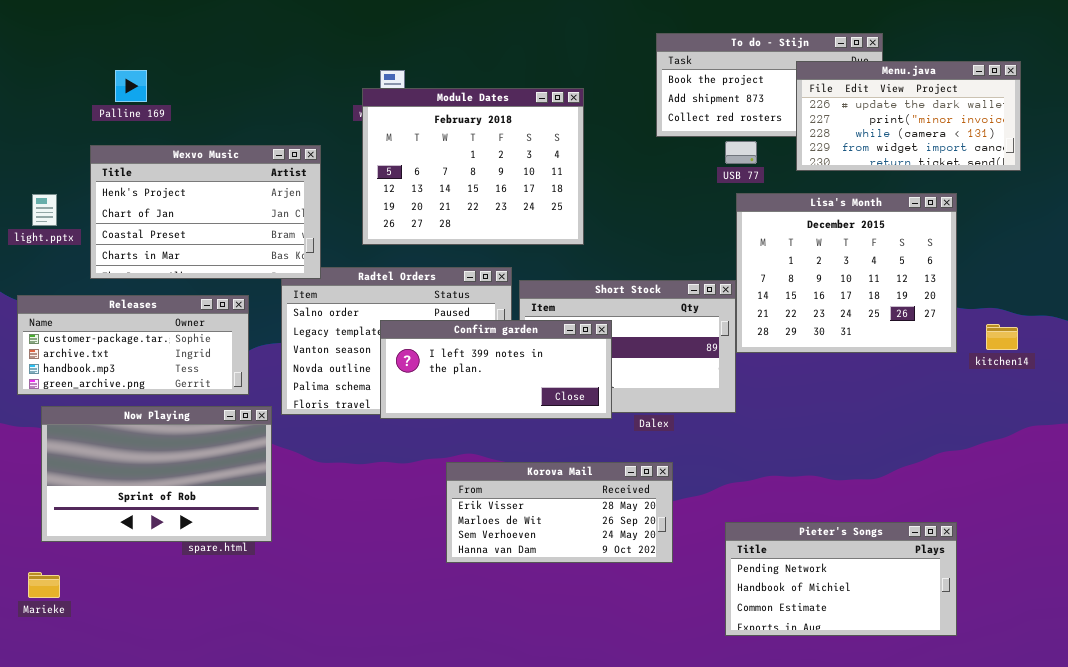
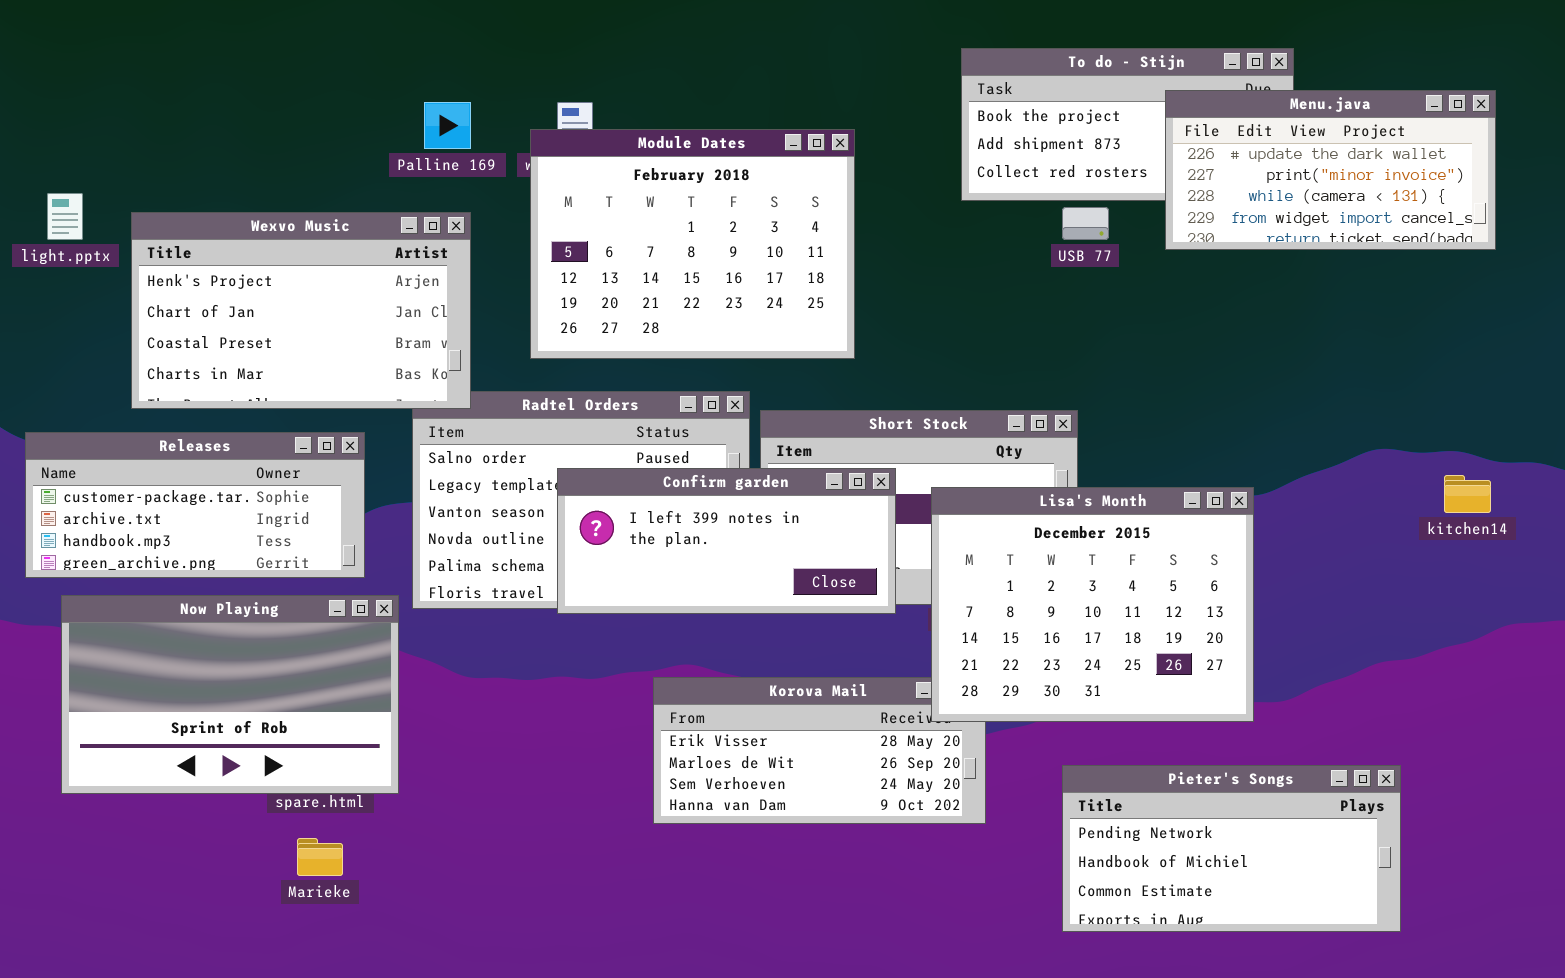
Palline 169: [115,70,147,102] -> [424,102,471,149], moved
Lisa's Month: [736,193,957,353] -> [931,487,1254,722], moved
light.pptx: [32,194,57,226] -> [47,193,83,240], moved
Marieke: [28,572,60,598] -> [297,838,343,876], moved

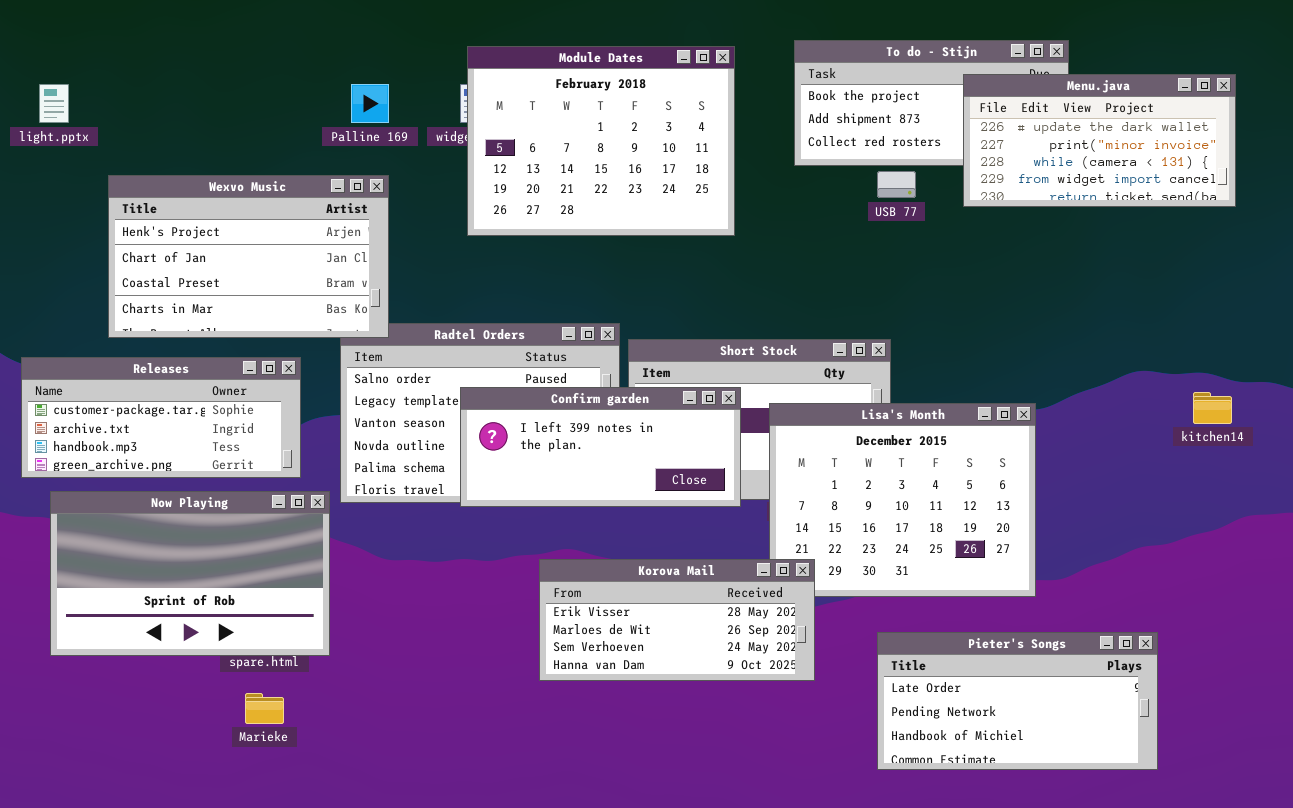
Module Dates: [530,129,855,359] -> [467,46,735,236], moved
light.pptx: [47,193,83,240] -> [39,84,69,123], moved
Korova Mail: [653,677,986,824] -> [539,559,815,681], raised
Pieter's Songs: [1062,765,1401,932] -> [877,632,1158,770], scrolled up 1 row

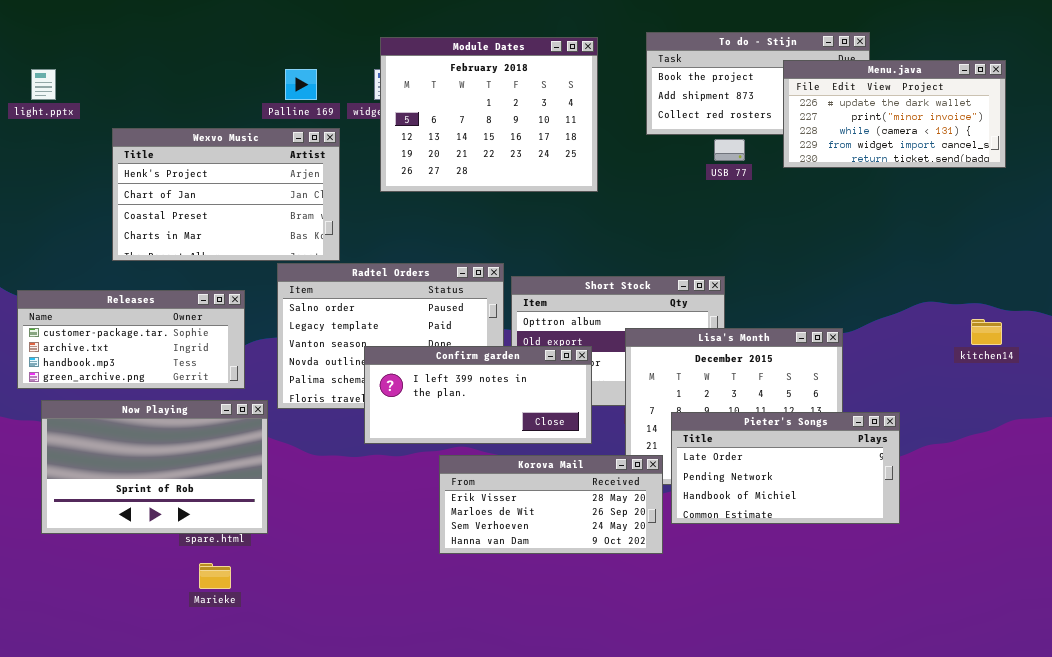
Wexvo Music: [108,175,389,338] -> [112,128,340,261], moved
Confirm garden: [460,387,741,507] -> [364,346,592,444], moved
Pieter's Songs: [877,632,1158,770] -> [671,412,900,524], moved

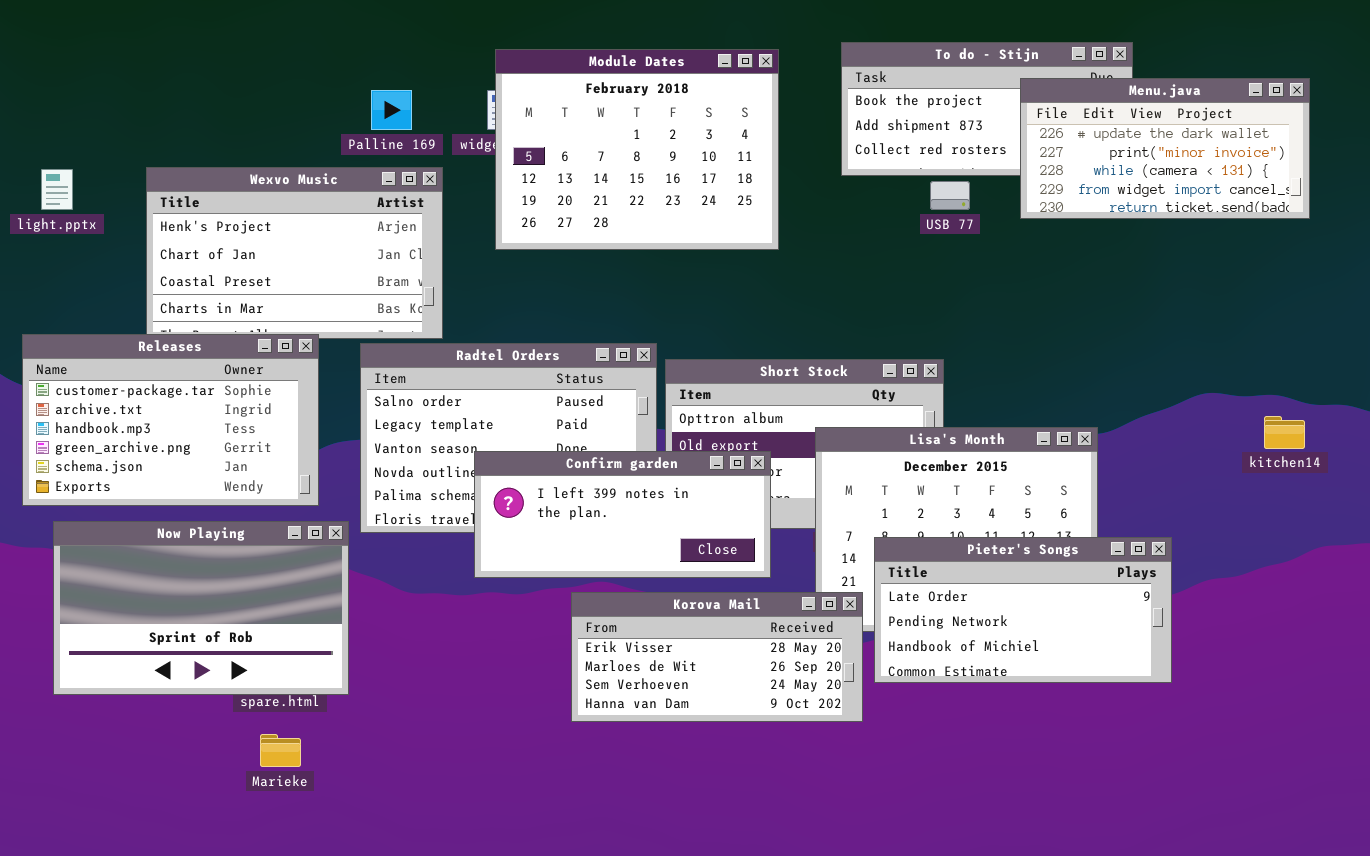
light.pptx: [31,69,56,100] -> [41,169,73,210], moved
Releases: [17,290,245,389] -> [22,334,319,506], resized

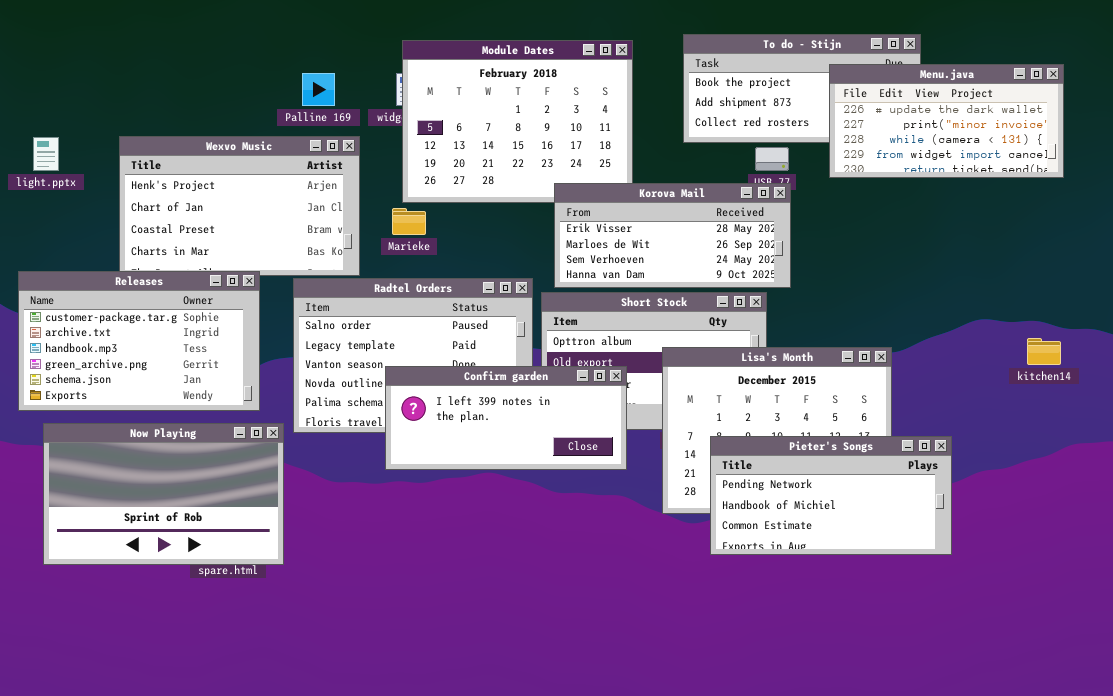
Pieter's Songs: [874,537,1172,683] -> [710,436,952,555], scrolled down 1 row
Korova Mail: [571,592,863,722] -> [554,183,791,288], moved
Marieke: [260,734,301,767] -> [392,208,426,235], moved

